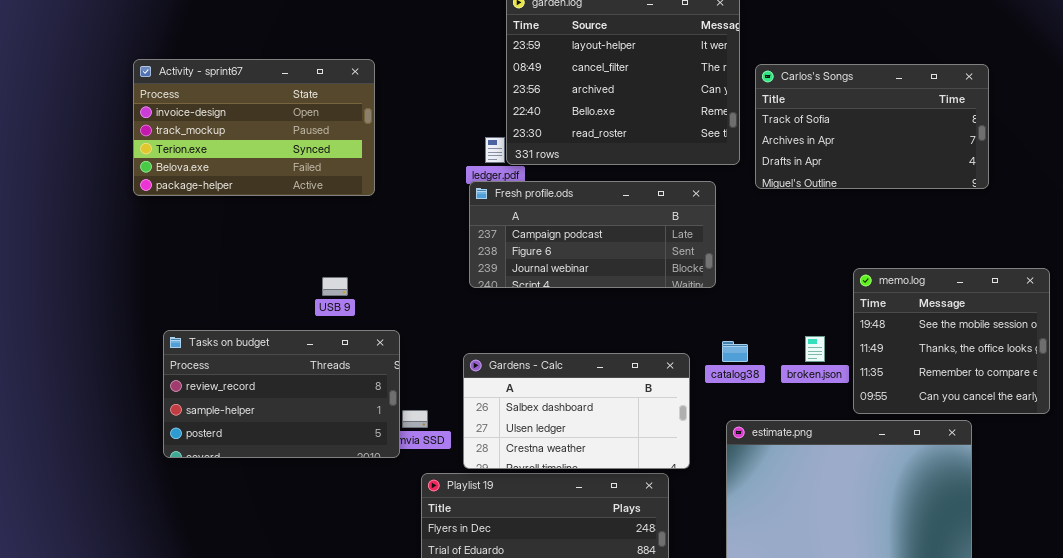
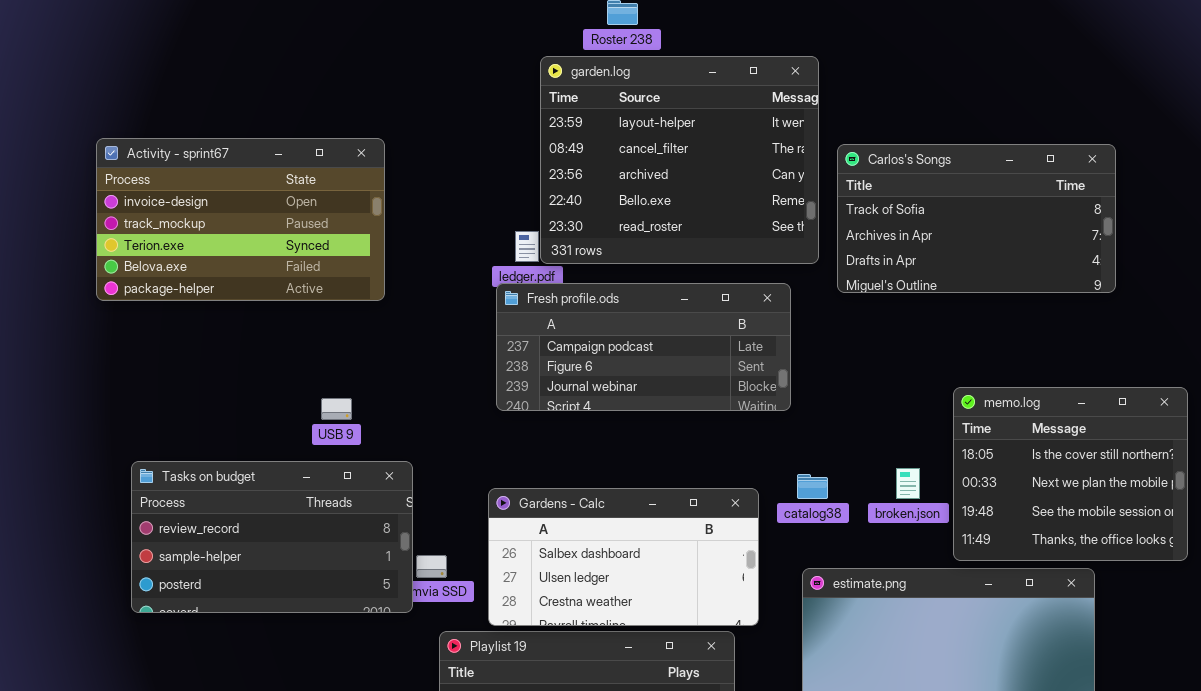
memo.log: [853,268,1050,414] -> [953,387,1188,561], scrolled up 2 rows

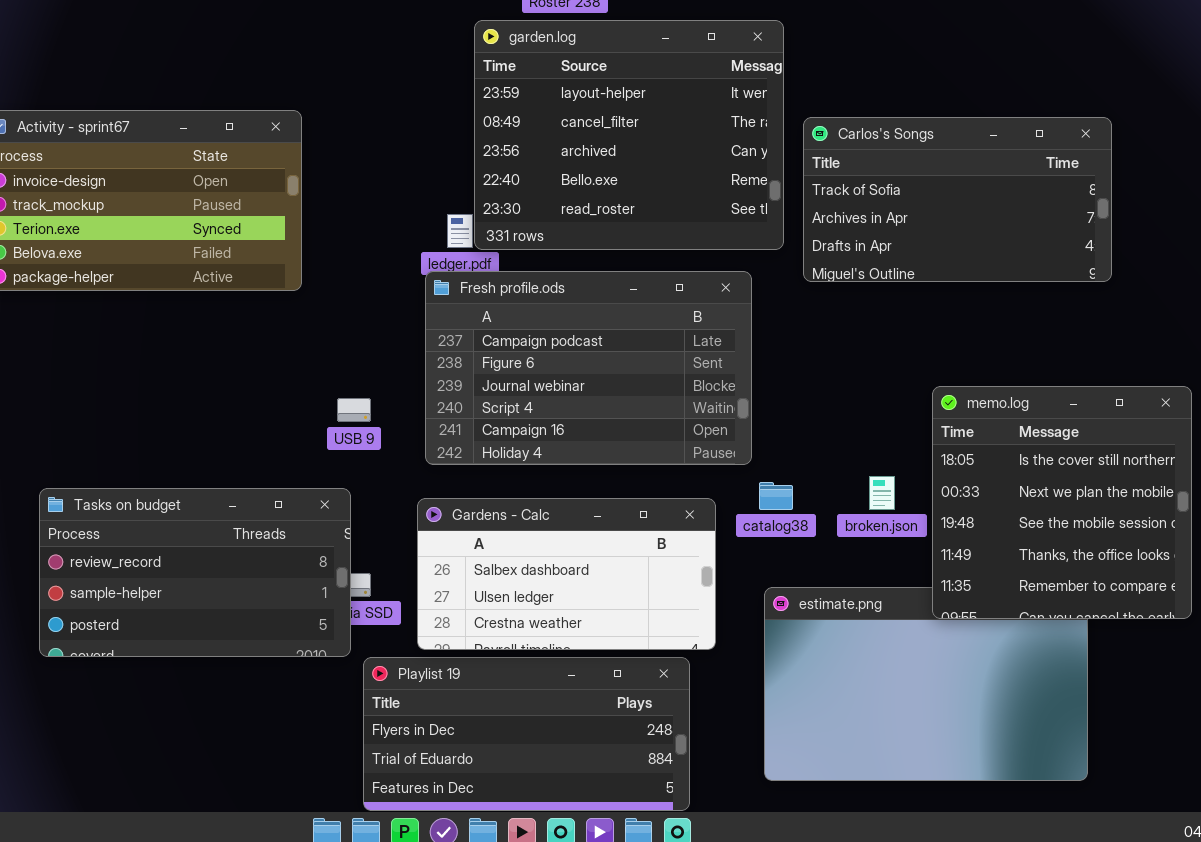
Fresh profile.ods: [496,283,791,411] -> [425,271,752,465], resized
memo.log: [953,387,1188,561] -> [932,386,1192,619], resized
USB 9: [321,398,352,420] -> [337,398,371,422], moved
Tasks on budget: [131,461,413,613] -> [39,488,351,657], moved

